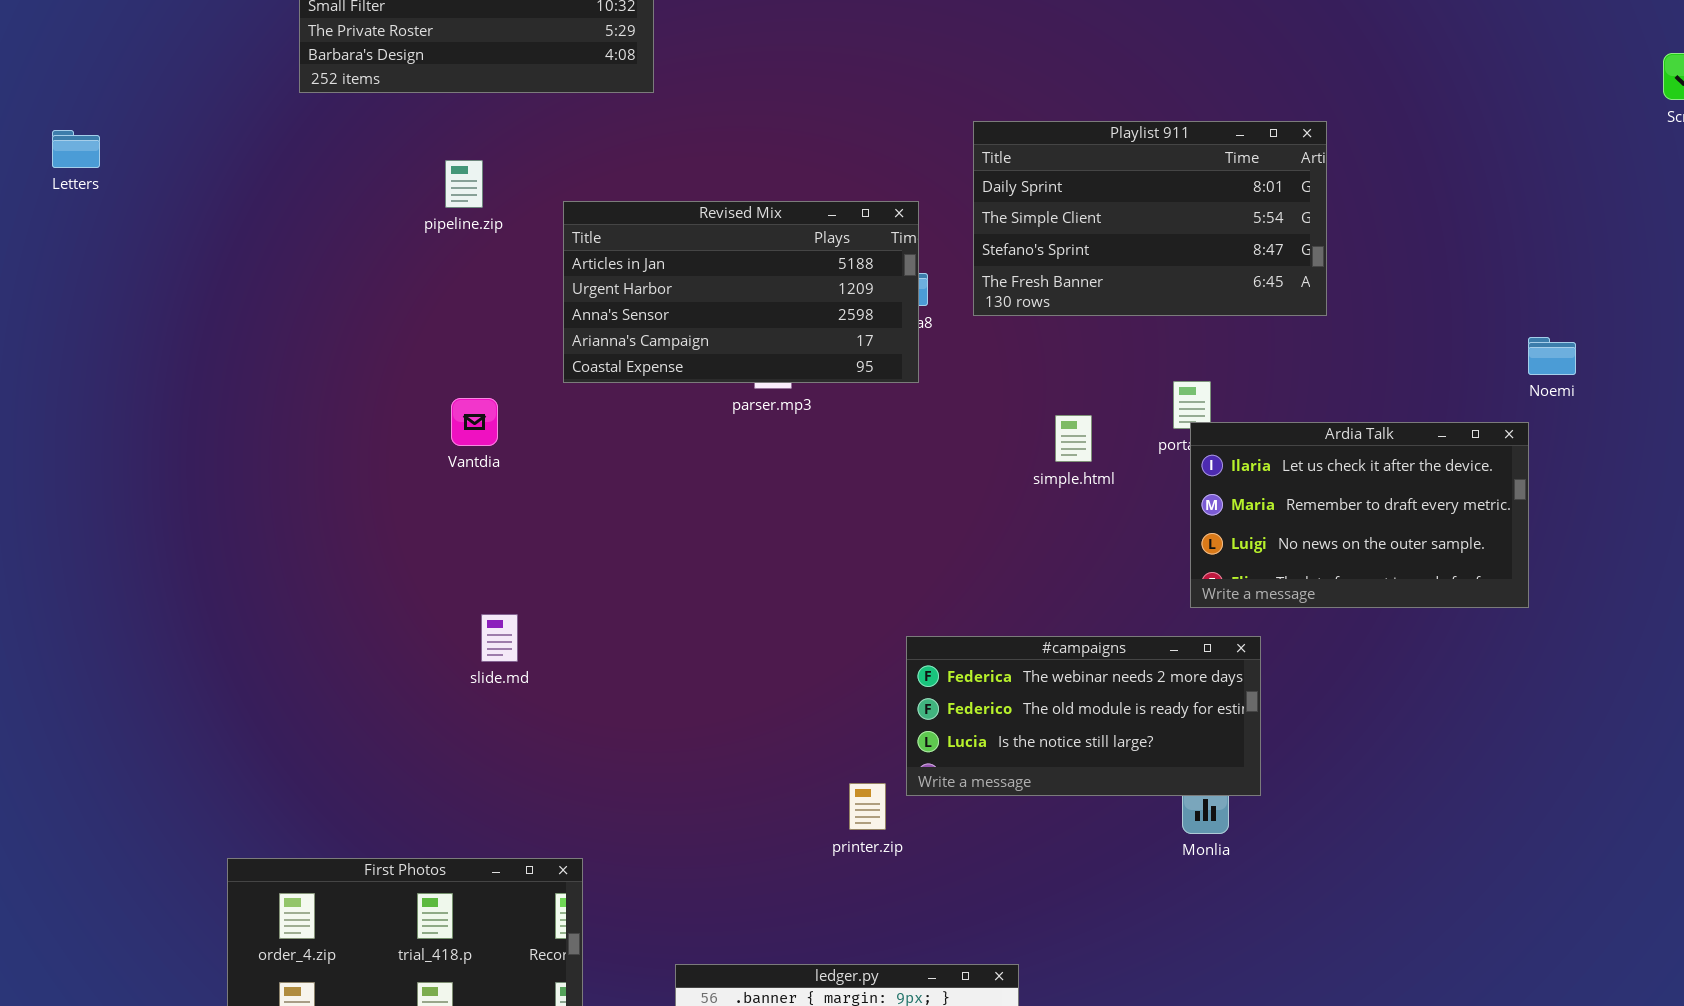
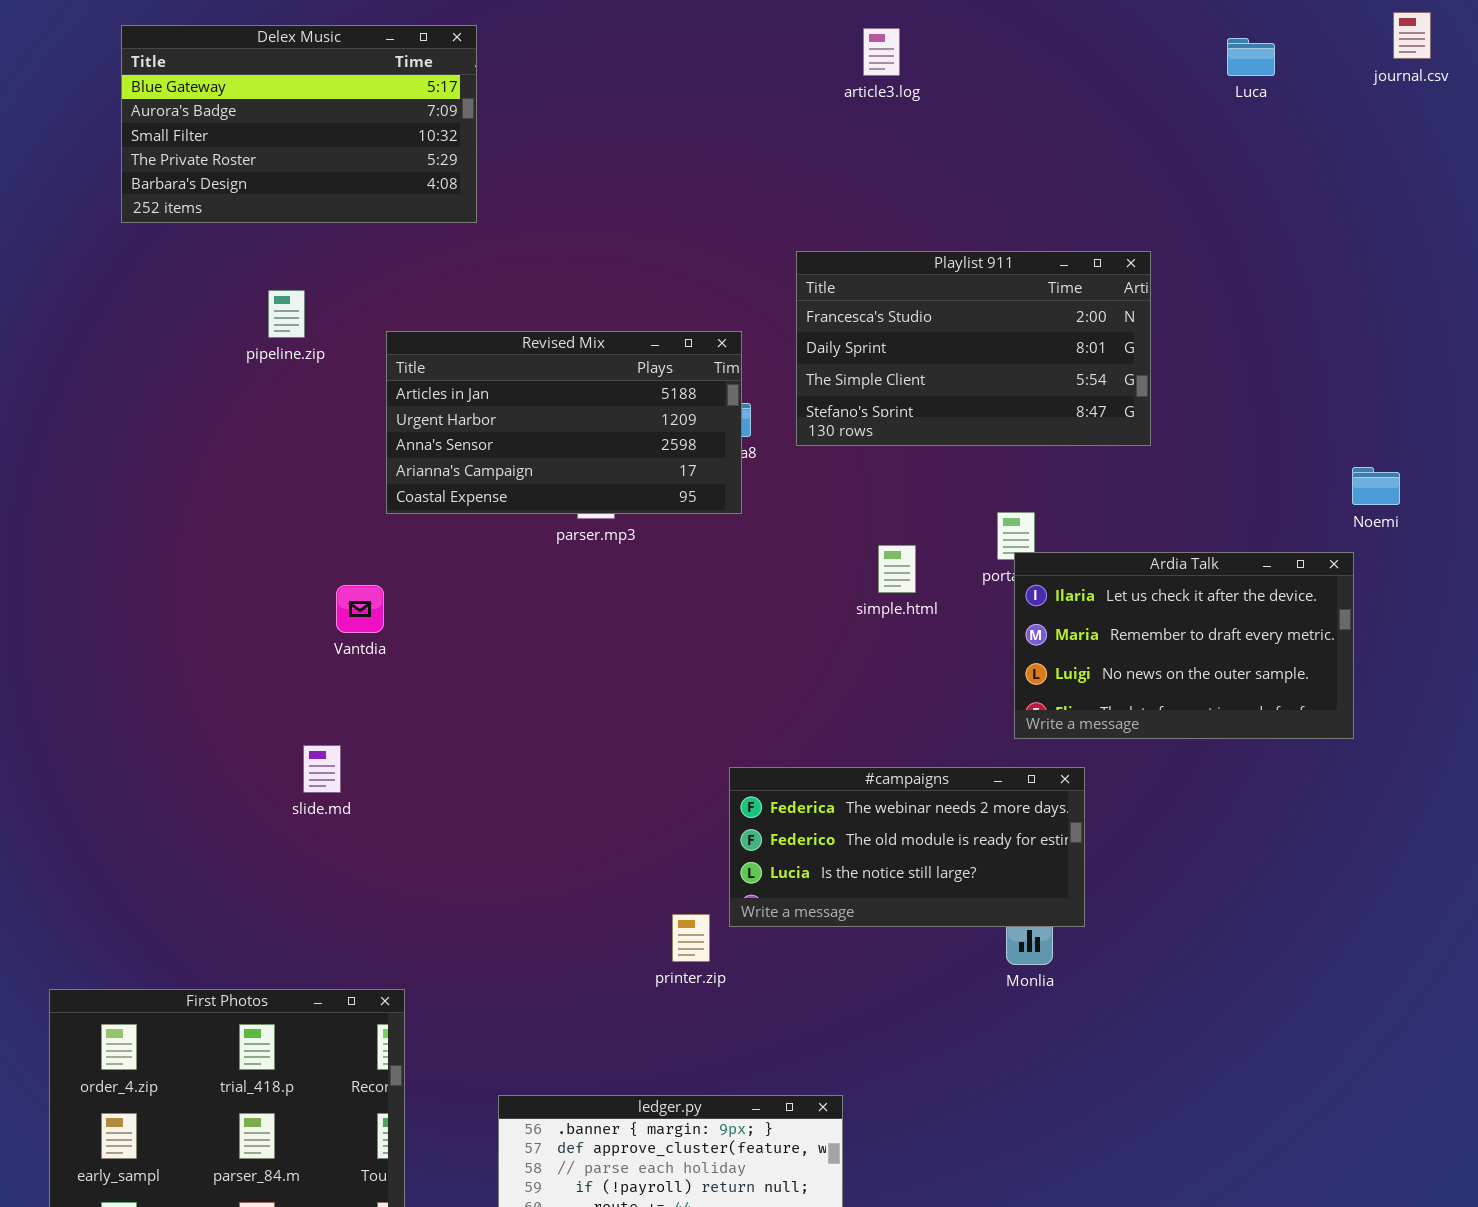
Playlist 911: [973,121,1327,316] -> [796,251,1151,446], scrolled up 1 row
Vantdia: [451,398,498,446] -> [336,585,384,633], moved

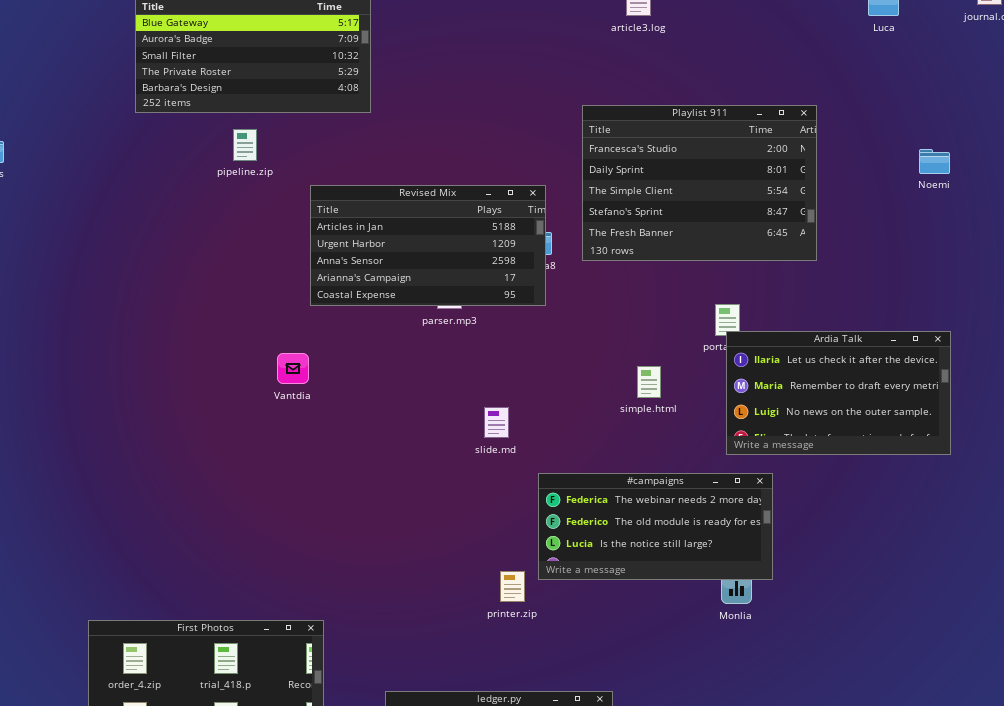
Playlist 911: [796,251,1151,446] -> [582,105,817,261], resized
pipeline.zip: [268,290,305,338] -> [233,129,257,161], moved
Noemi: [1352,467,1400,505] -> [919,149,950,174], moved
simple.html: [878,545,916,593] -> [637,366,661,398], moved
slide.md: [303,745,341,793] -> [484,407,509,438], moved

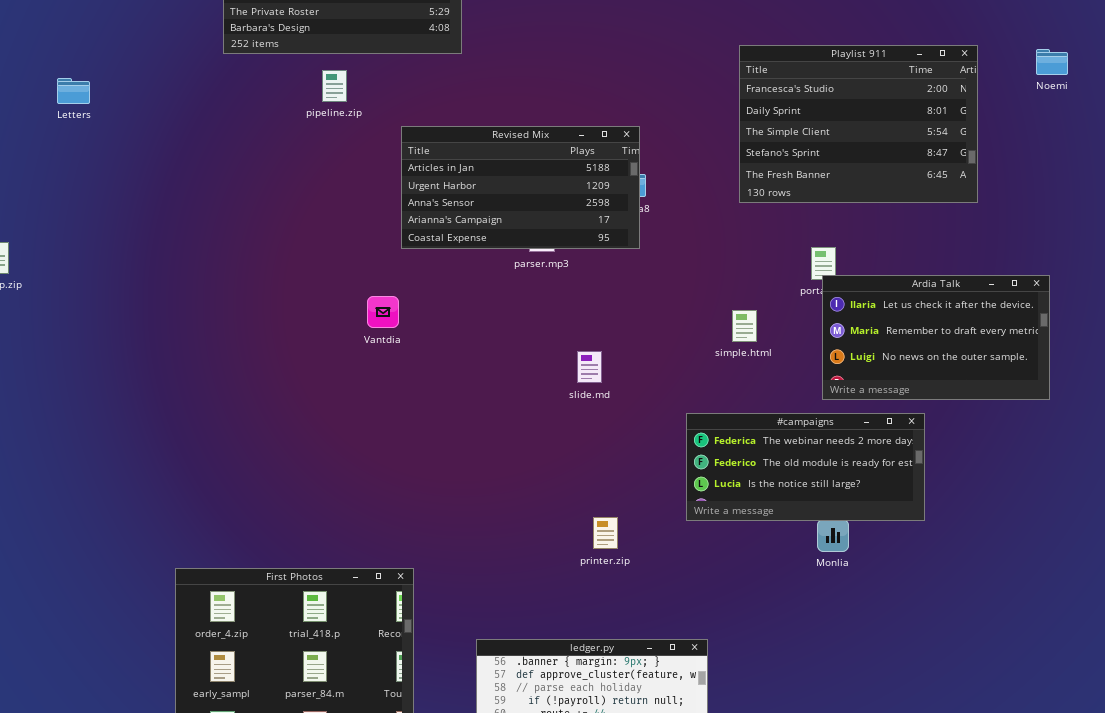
Playlist 911: [582,105,817,261] -> [739,45,978,203], moved
Noemi: [919,149,950,174] -> [1036,49,1068,75], moved
#campaigns: [538,473,773,580] -> [686,413,925,521], moved

